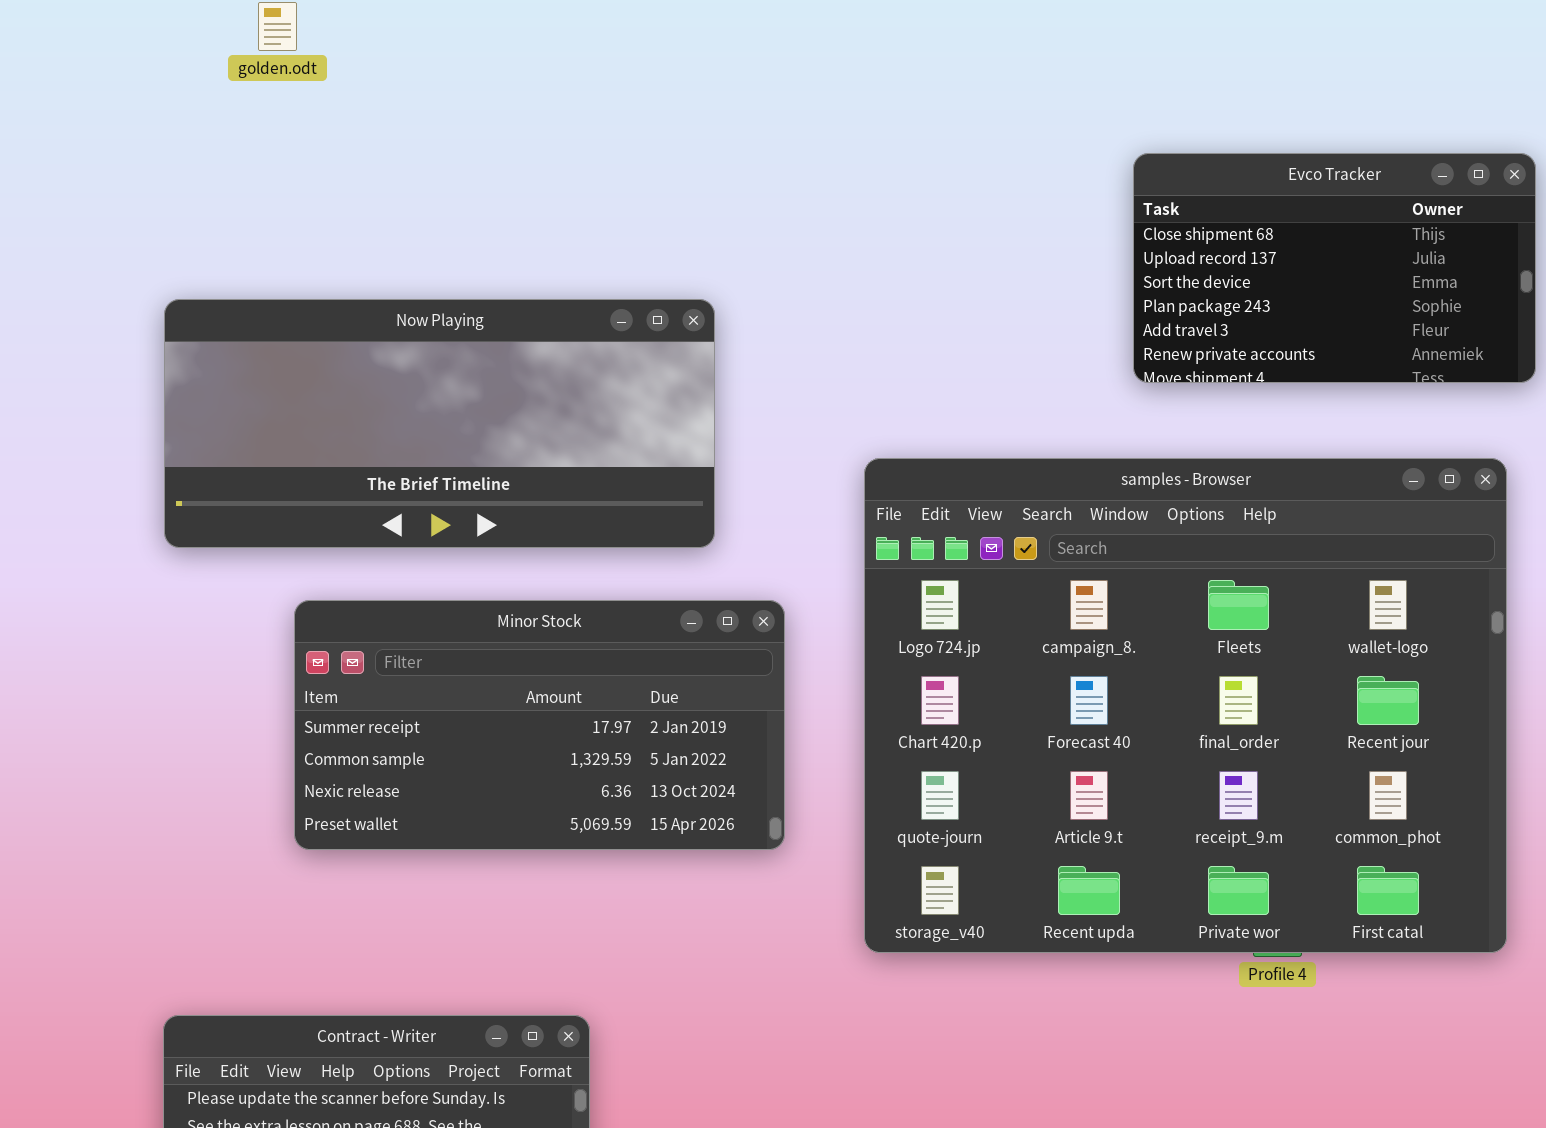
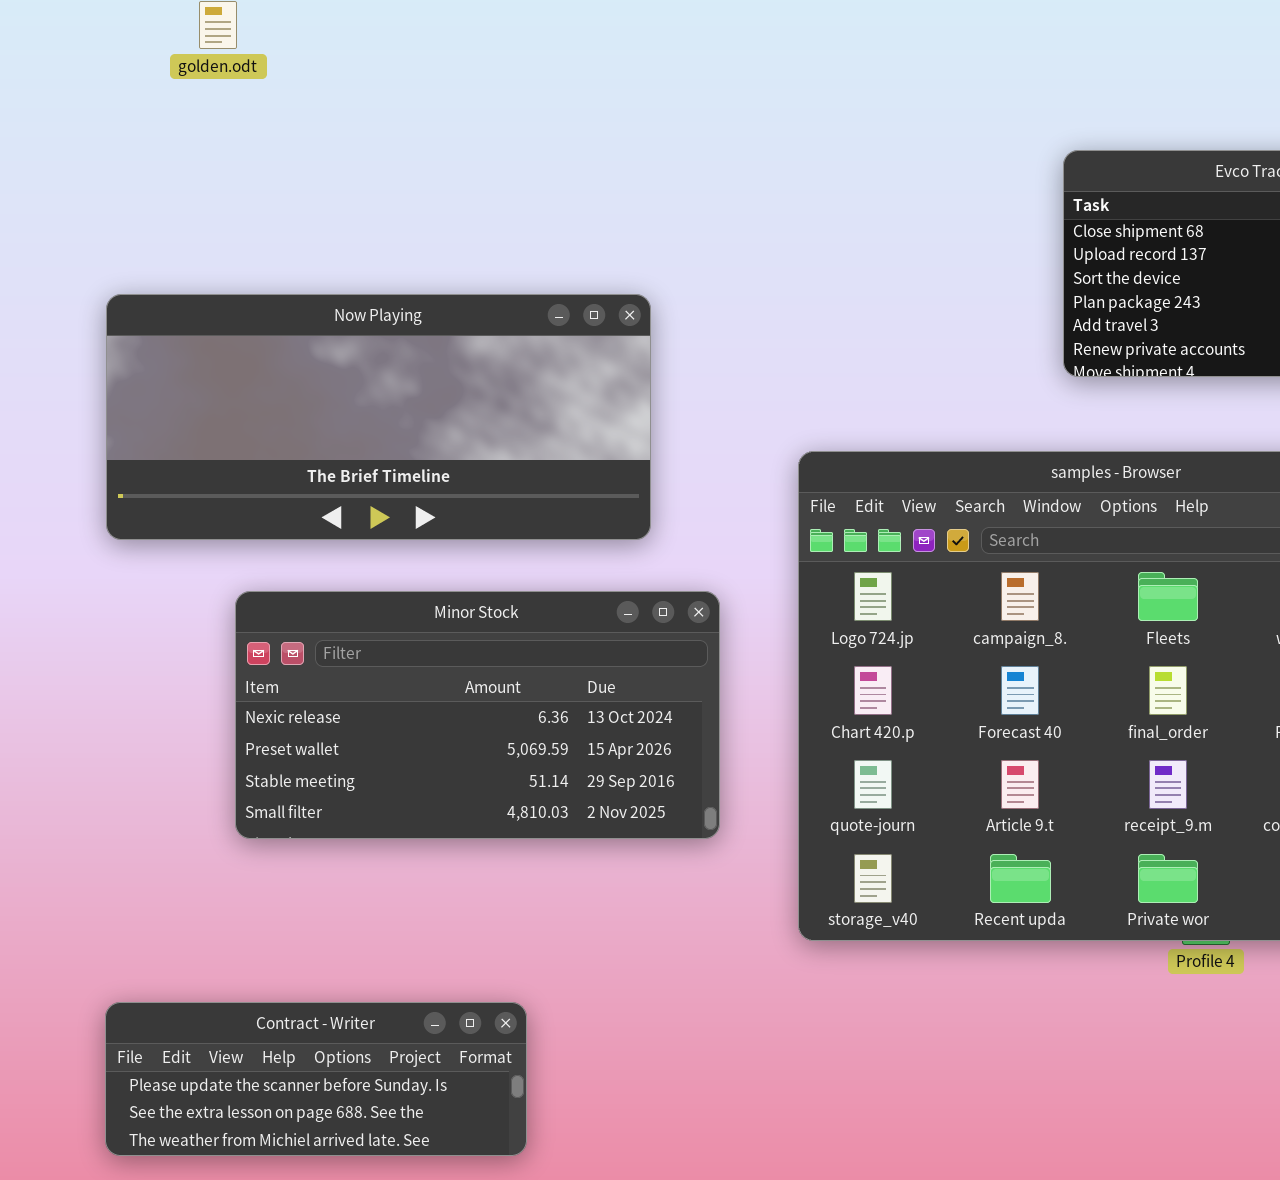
Minor Stock: [294,600,785,850] -> [235,591,720,839], scrolled down 2 rows

